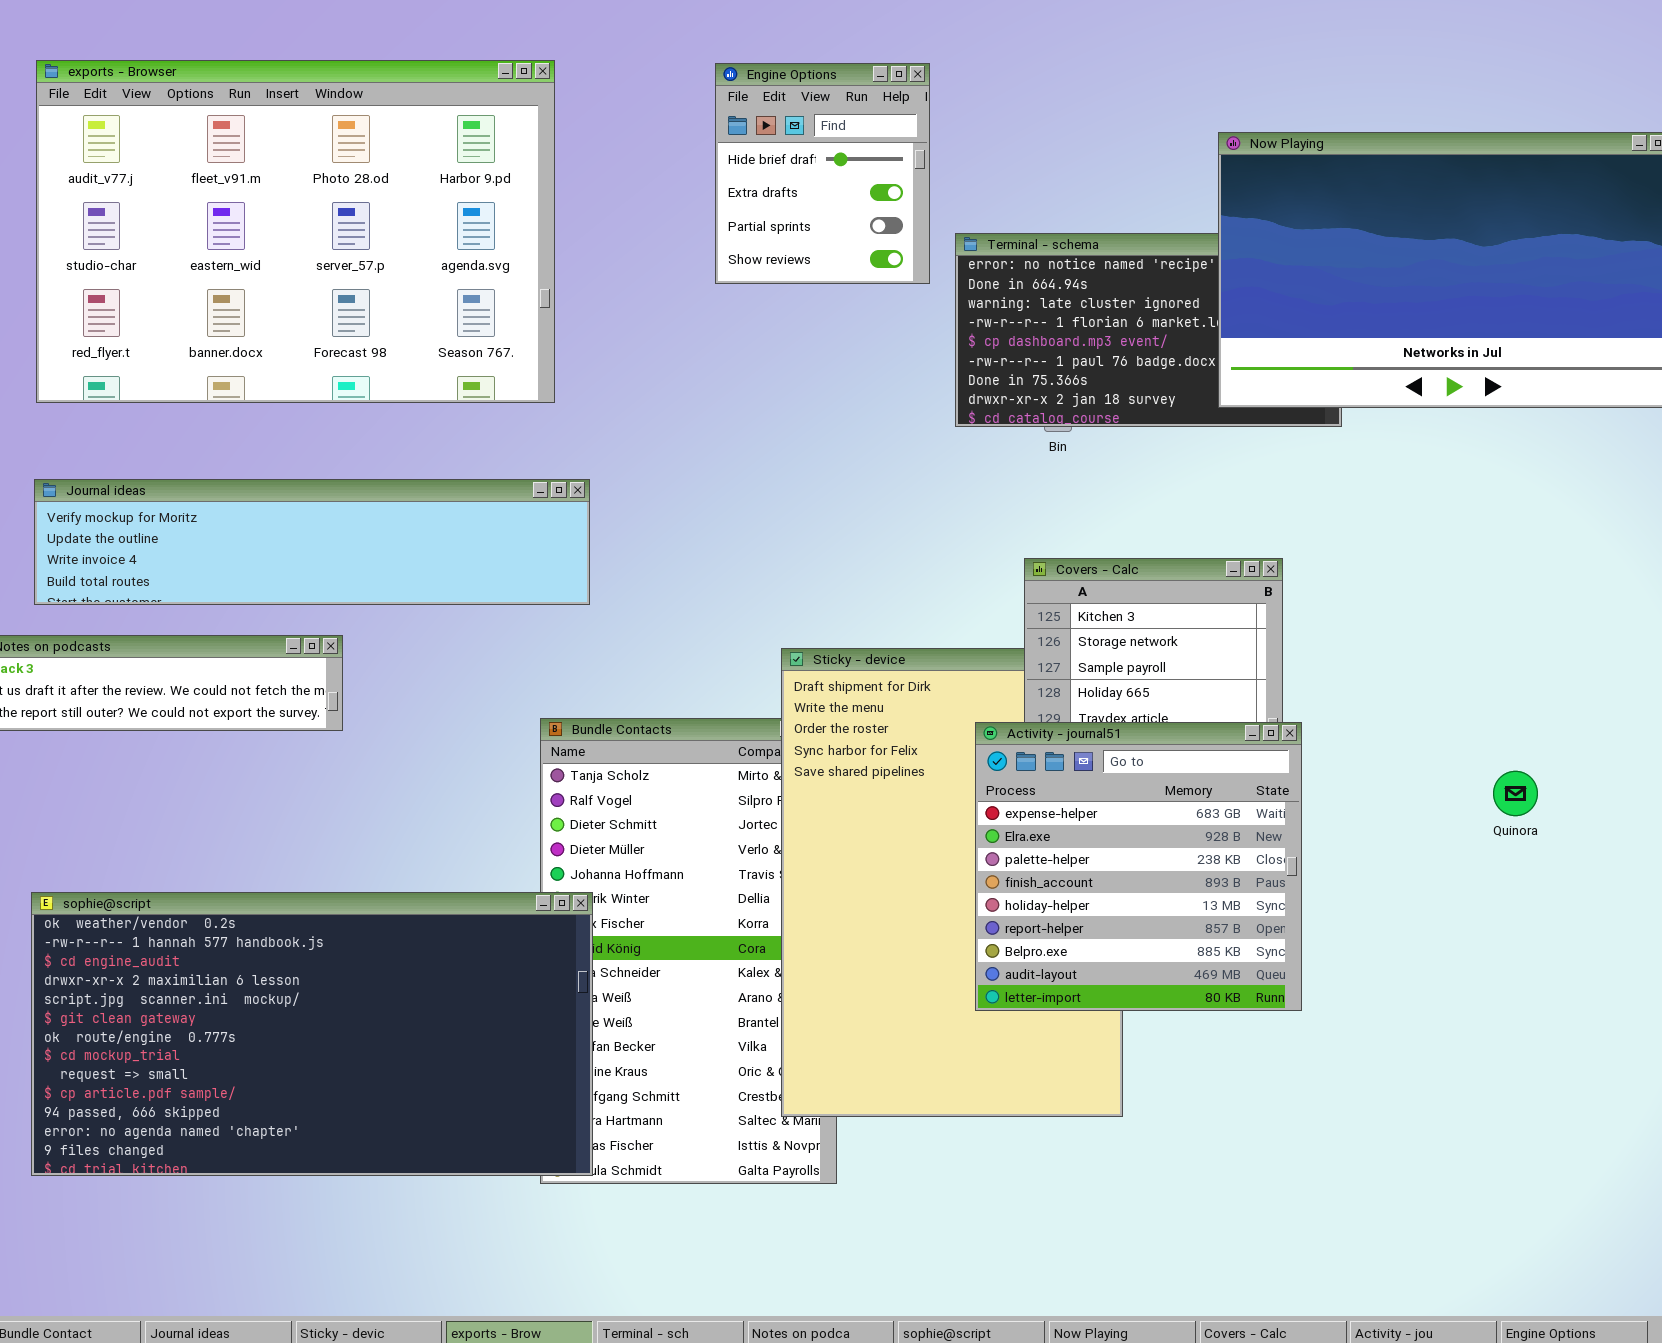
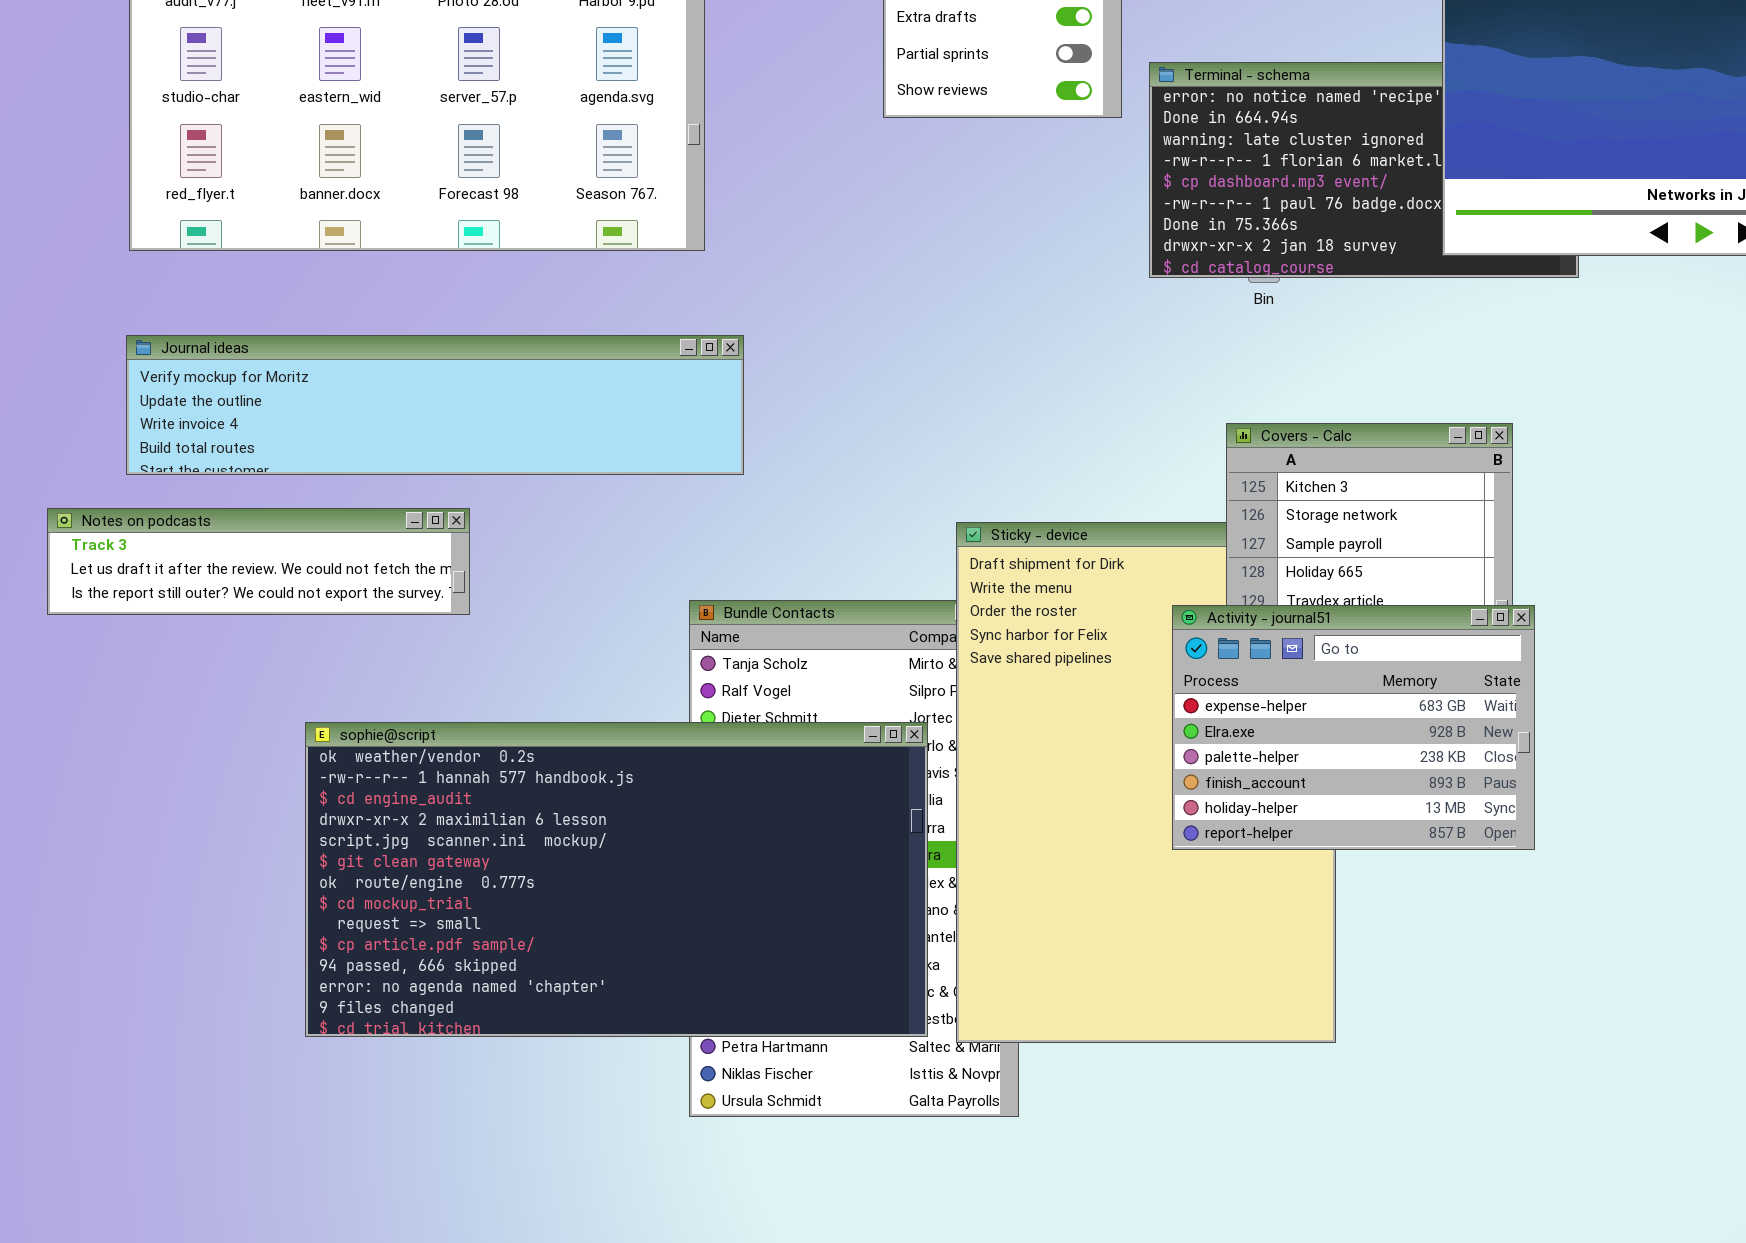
Activity - journal51: [975,722,1302,1011] -> [1172,605,1535,850], resized
sophie@script: [31,892,593,1176] -> [305,722,928,1037], moved

